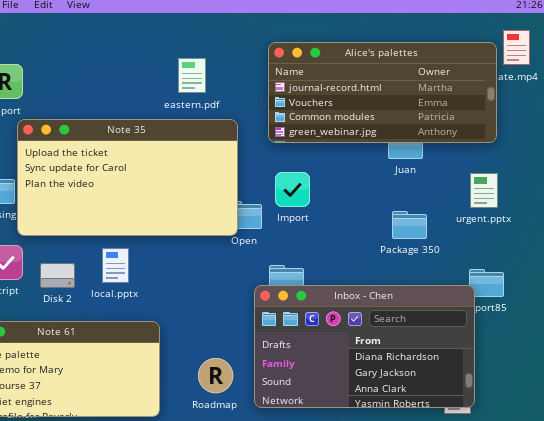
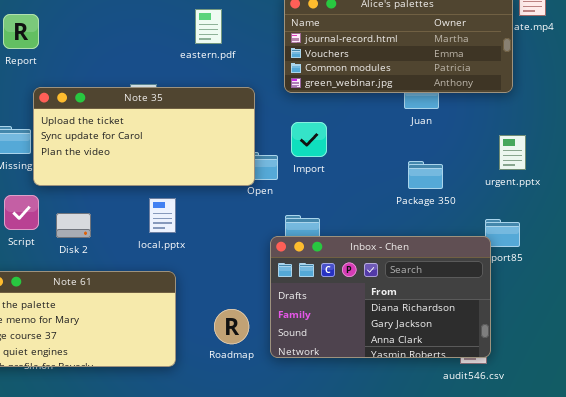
Note 35: [17,119,238,236] -> [33,87,255,186], resized
urgent.pptx: [470,173,498,208] -> [499,135,526,170], moved
local.pptx: [102,248,129,283] -> [149,198,176,233], moved

